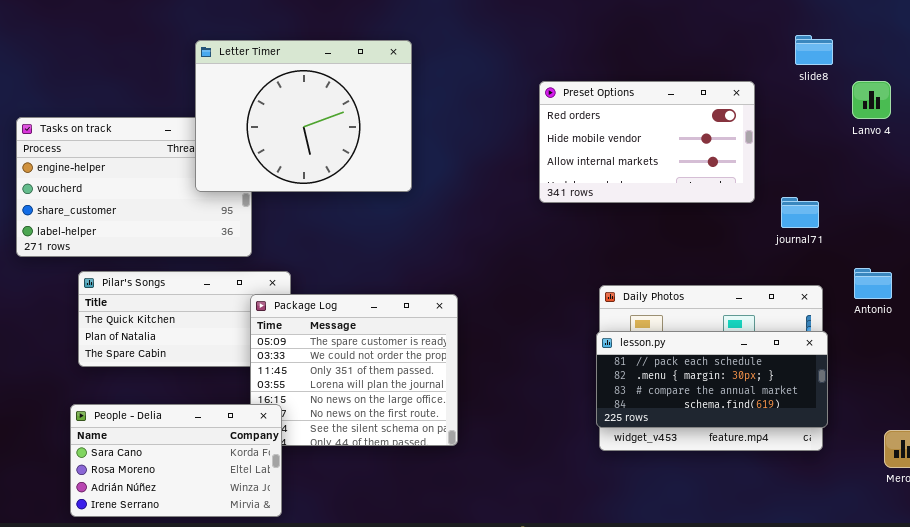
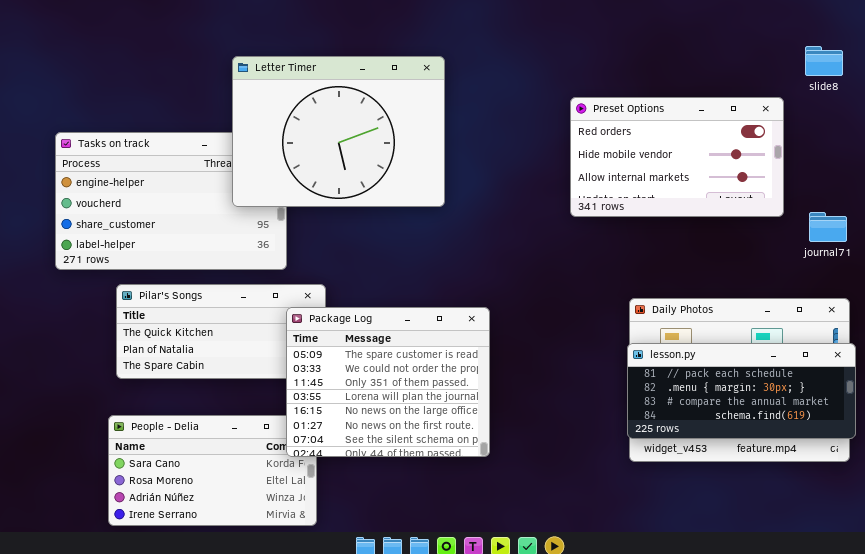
slide8: [795,35,833,65] -> [805,46,843,76], moved
Package Log: [250,294,458,446] -> [286,307,490,457], raised

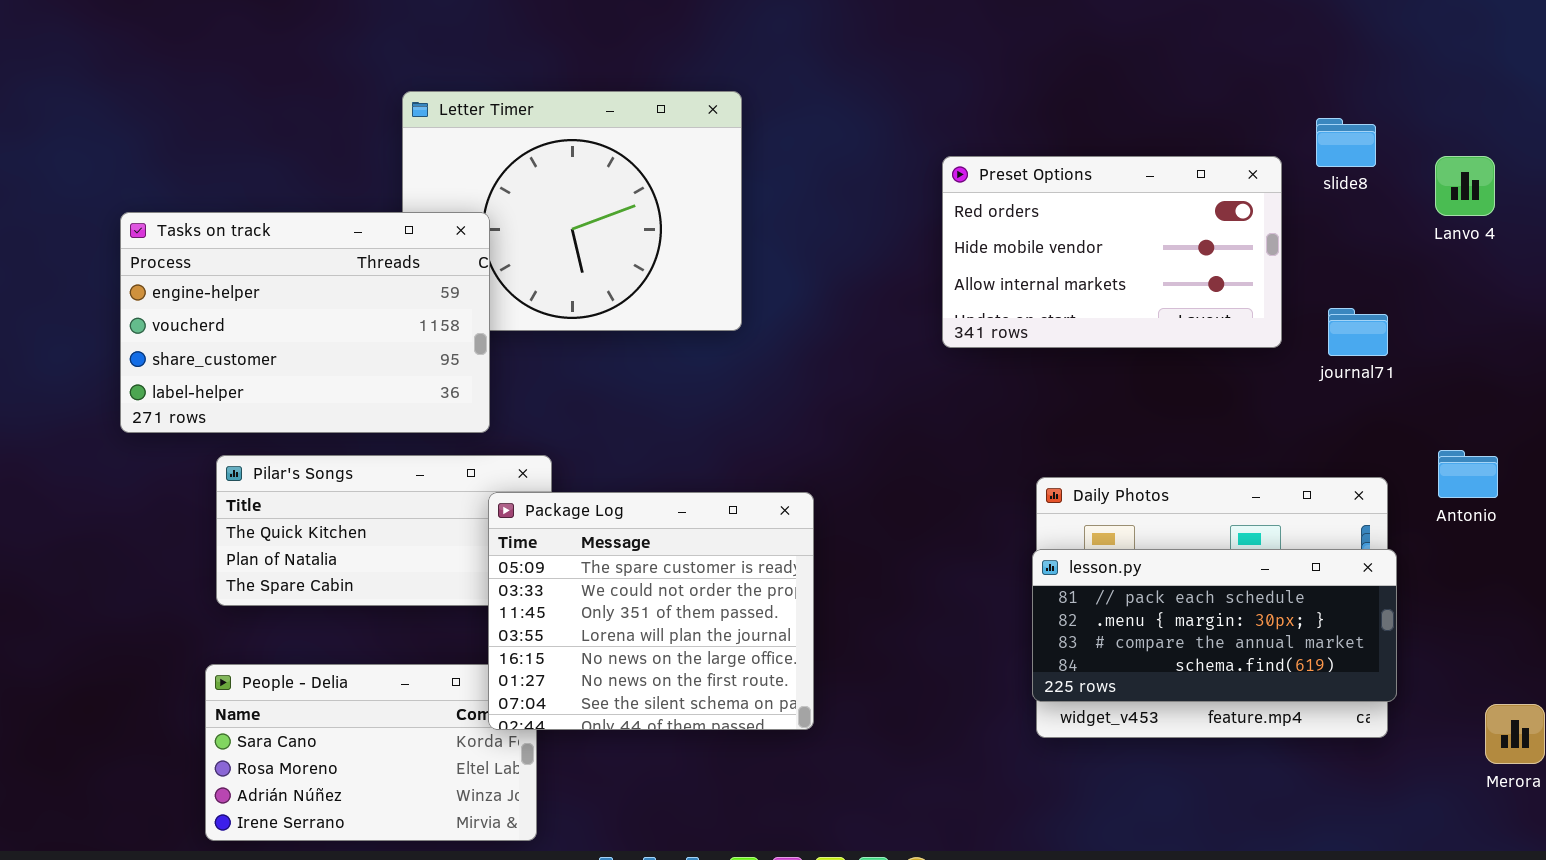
slide8: [805,46,843,76] -> [1316,118,1376,167], moved
Tasks on track: [55,132,287,270] -> [120,212,490,433], raised
journal71: [809,212,847,242] -> [1328,308,1388,356], moved

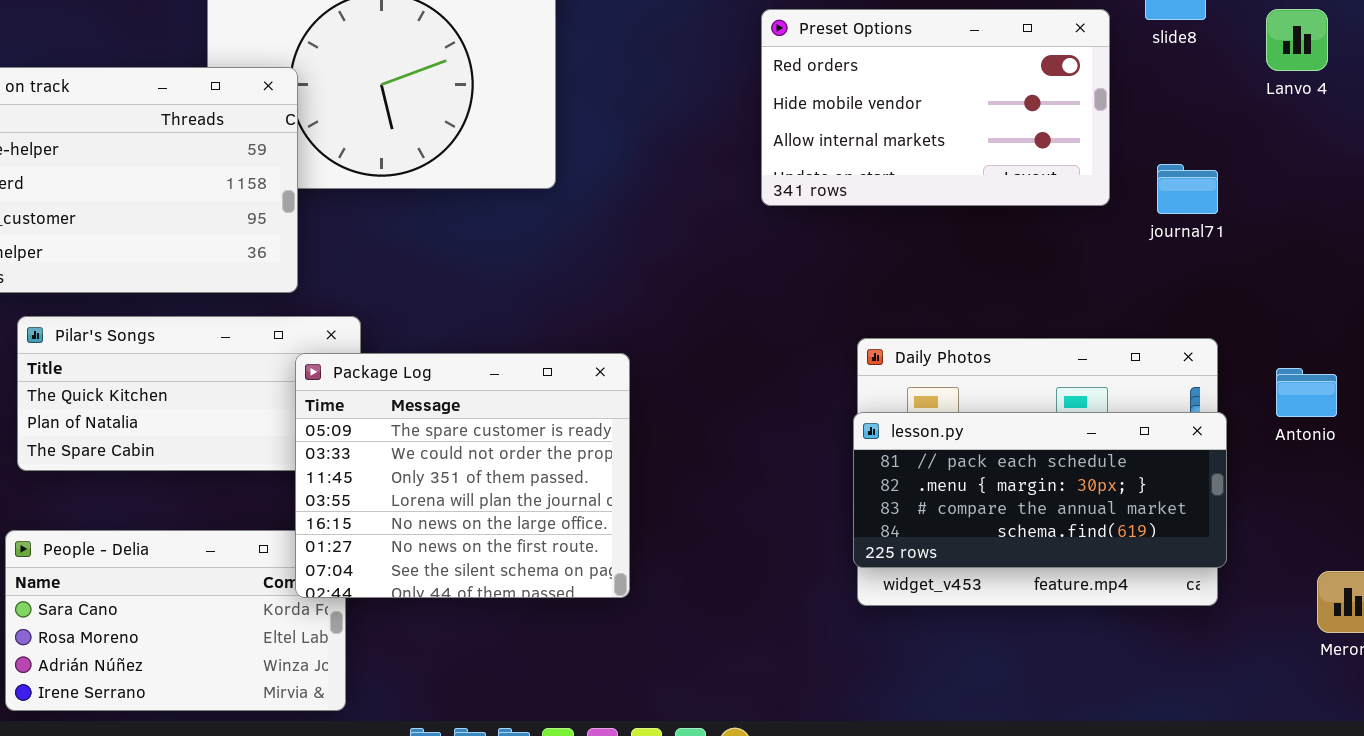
Antonio: [1438,450,1498,498] -> [1276,368,1337,417], moved

